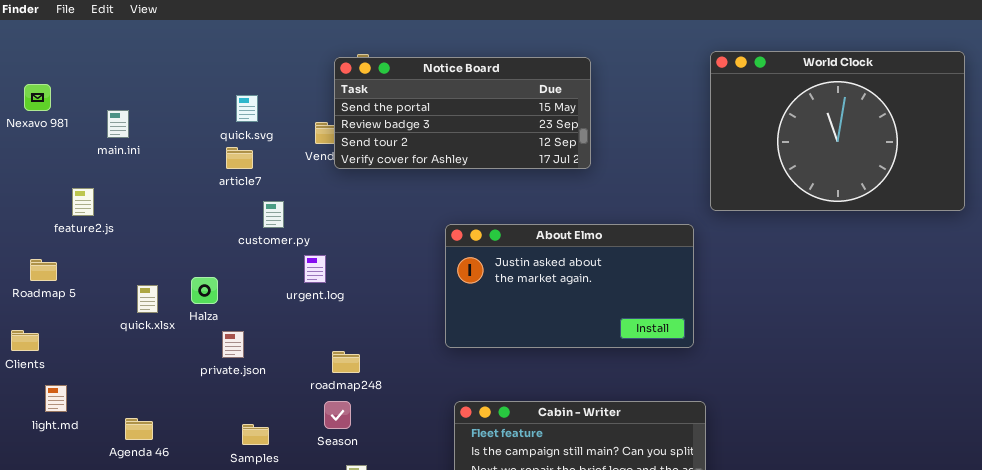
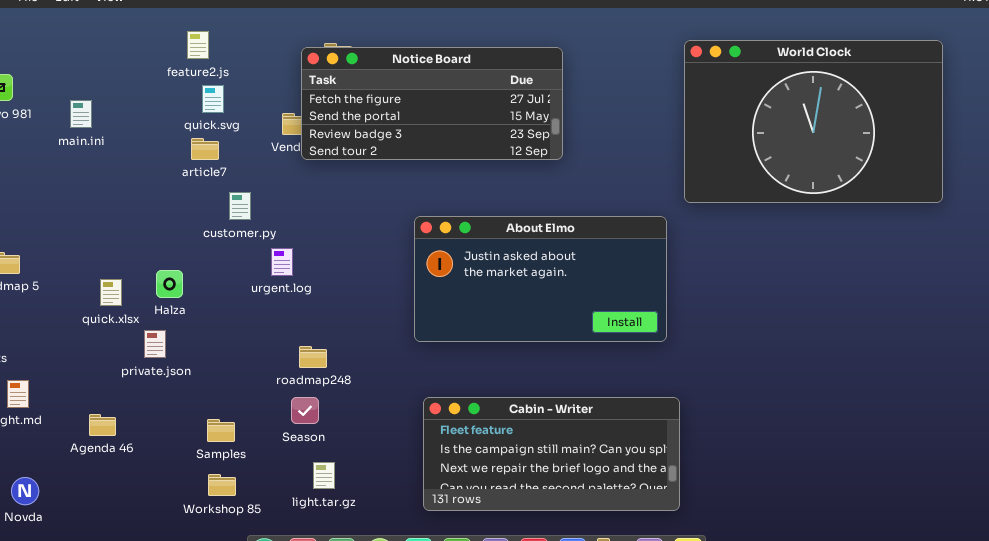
Notice Board: [334,57,591,169] -> [301,47,563,160], scrolled up 1 row
feature2.js: [72,188,94,216] -> [187,31,209,59], moved
private.json: [222,331,244,358] -> [144,330,166,358], moved

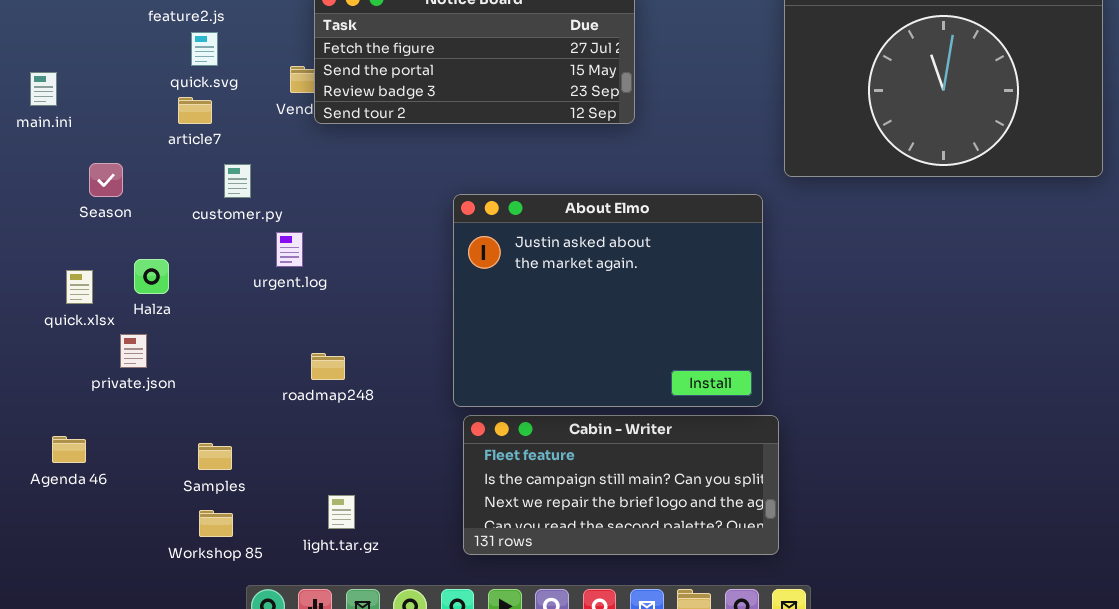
main.ini: [70,100,92,128] -> [30,72,57,106], moved
About Elmo: [414,216,667,342] -> [453,194,763,407], resized
Season: [291,397,319,424] -> [89,163,123,197], moved

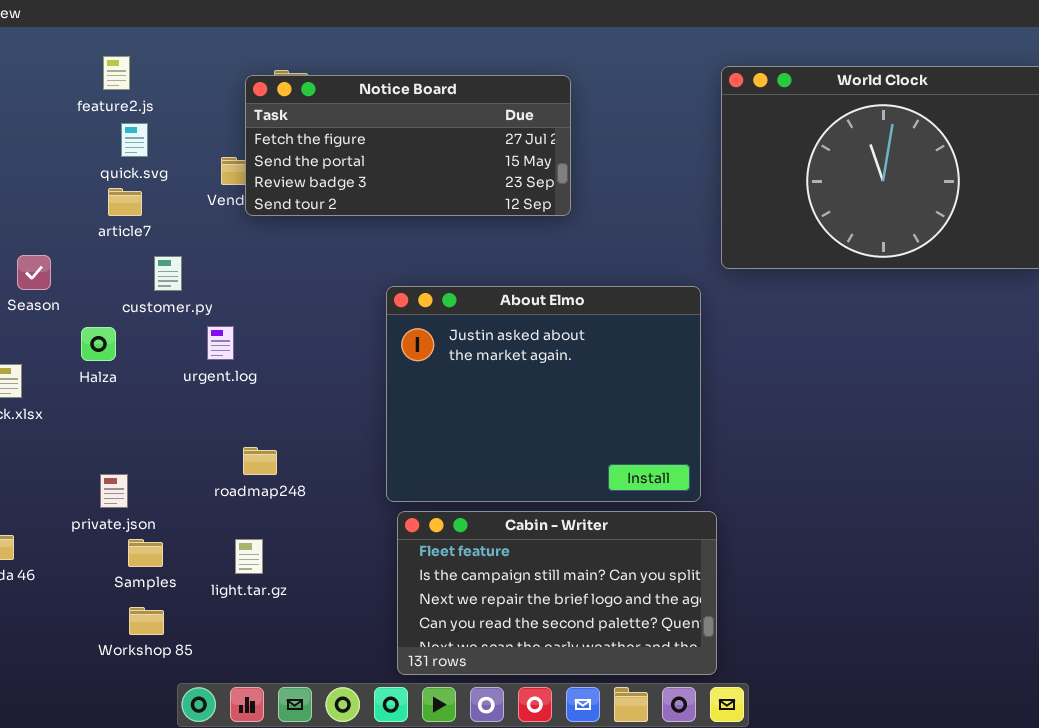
Halza: [134,259,169,294] -> [81,327,116,361], moved
private.json: [120,334,147,368] -> [100,474,128,508], moved
Cabin - Writer: [463,415,779,555] -> [397,511,717,675], resized
light.tar.gz: [328,495,355,529] -> [235,539,263,574], moved

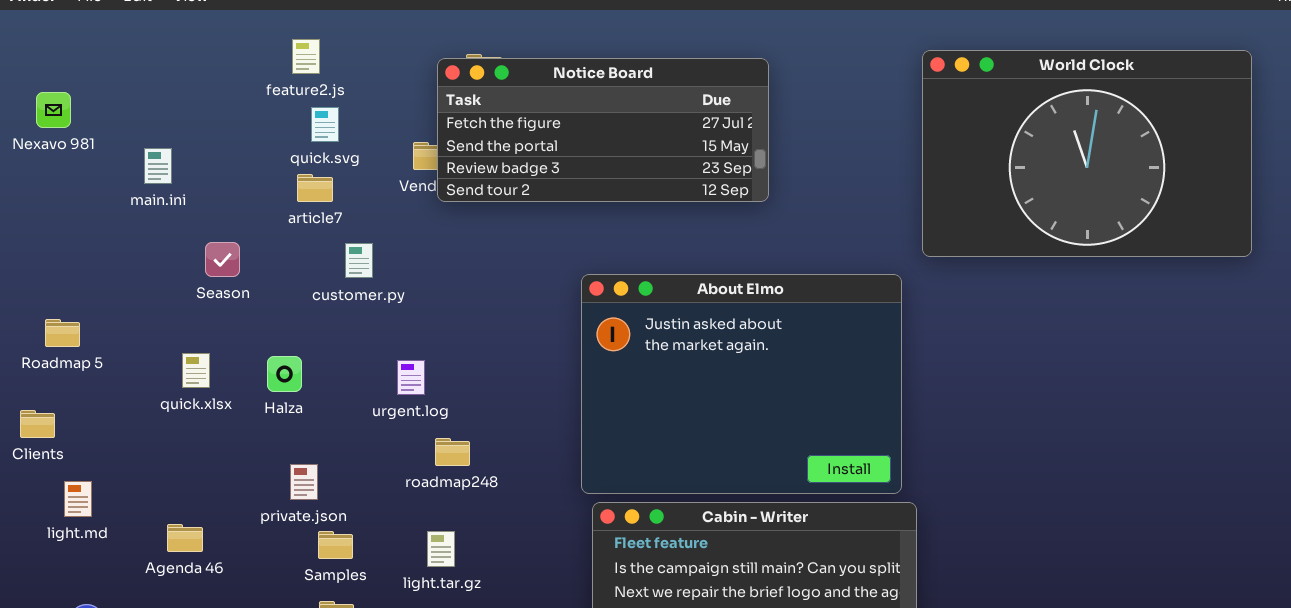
urgent.log: [207,326,234,360] -> [397,360,425,395], moved
Halza: [81,327,116,361] -> [267,356,302,392], moved

